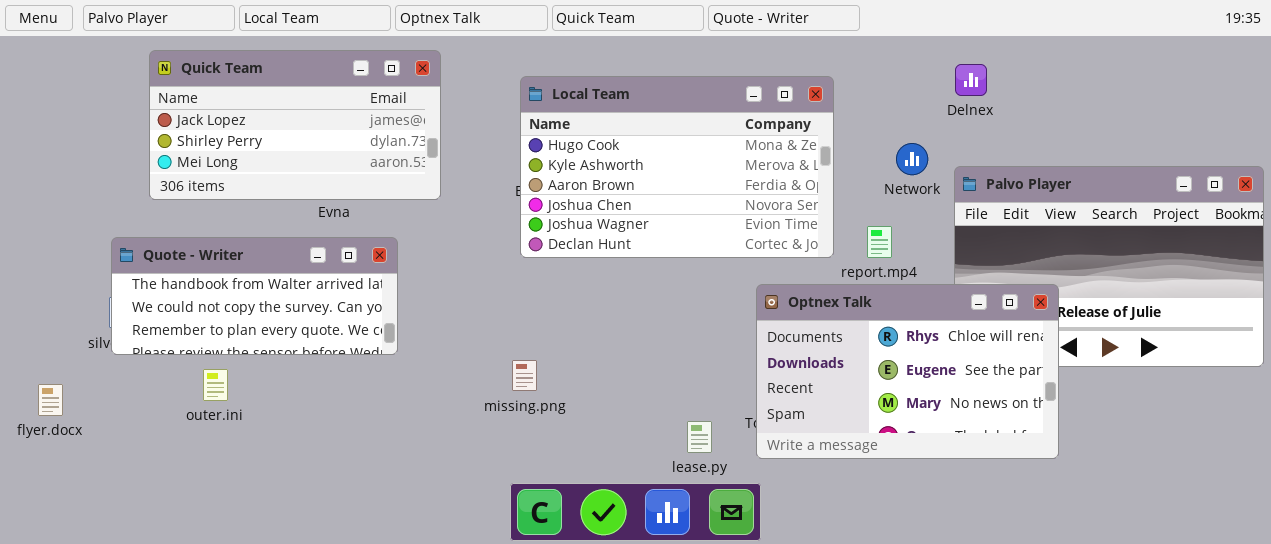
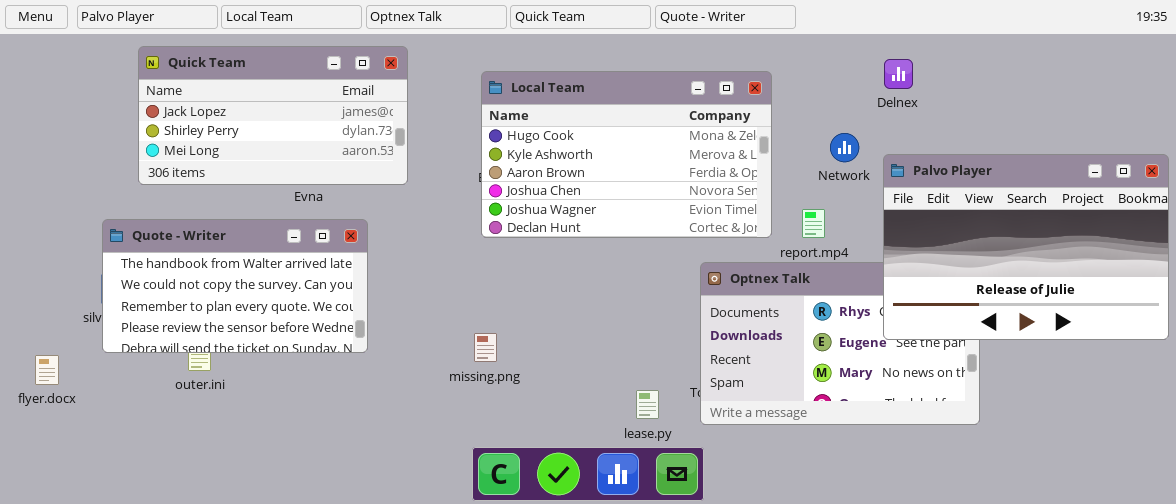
Palvo Player: [954,166,1264,367] -> [883,154,1169,340], raised
Quote - Writer: [111,237,398,355] -> [102,219,368,353], resized

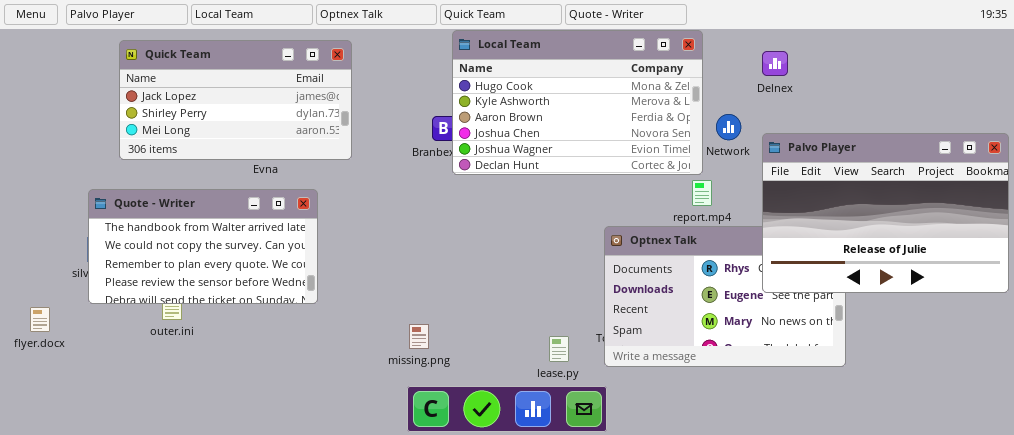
Local Team: [481,71,772,238] -> [452,30,703,175], moved
missing.png: [474,333,497,362] -> [409,324,429,349], moved

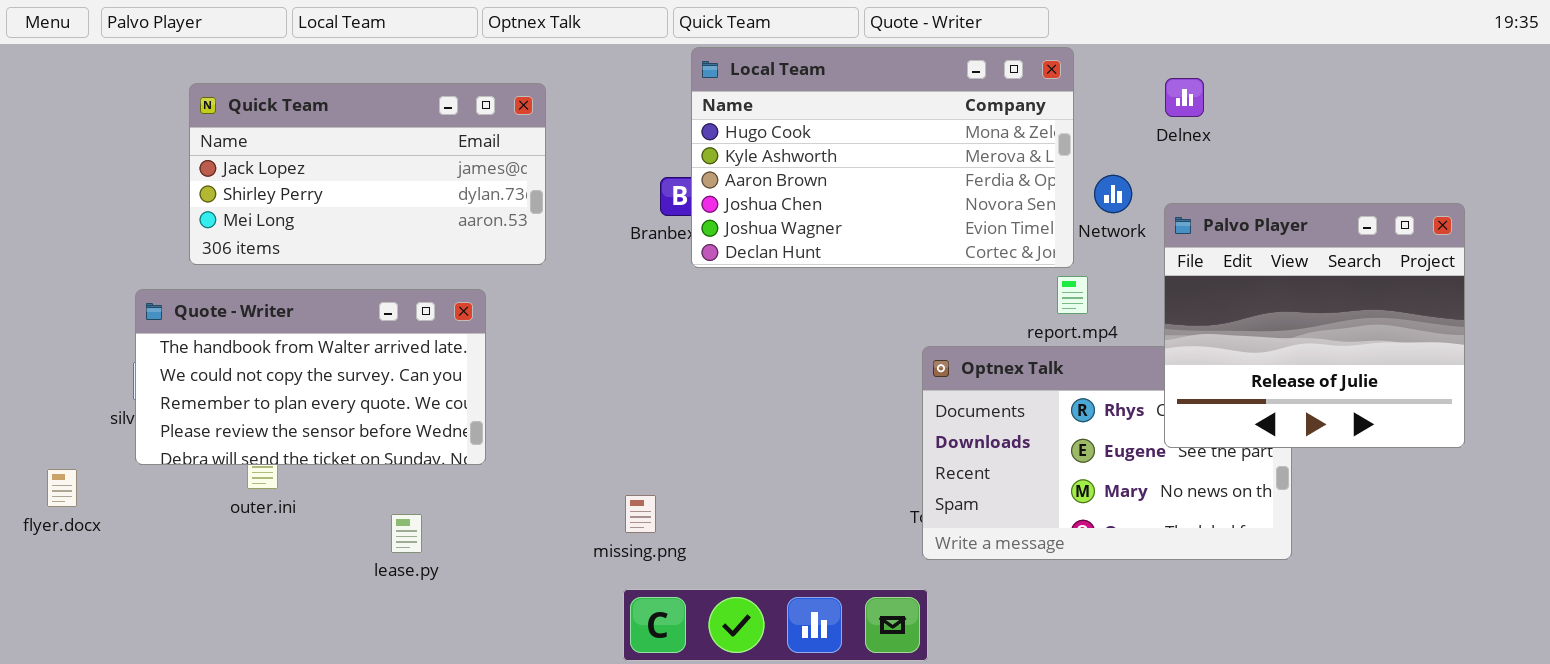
Quick Team: [119,40,352,160] -> [189,83,546,265], moved
Palvo Player: [762,133,1009,293] -> [1164,203,1465,448], resized
lease.py: [549,336,569,362] -> [391,514,422,553], moved

